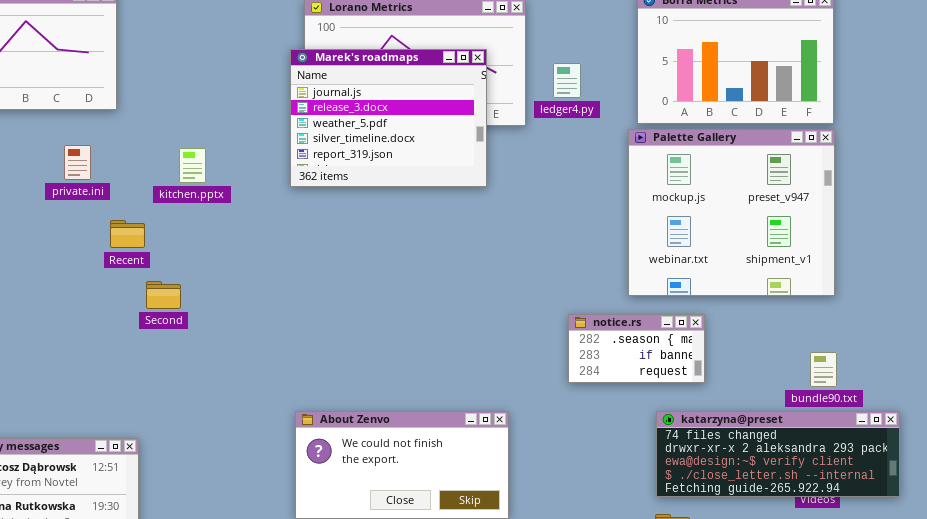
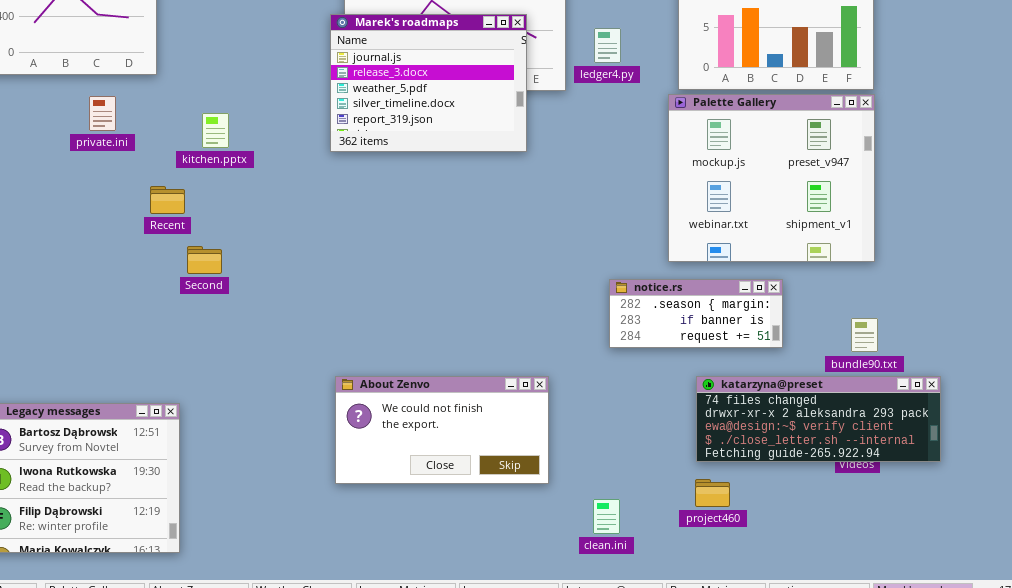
private.ini: [64,145,91,180] -> [89,96,116,131], moved
kitchen.pptx: [179,148,206,183] -> [202,113,229,148], moved
notice.rs: [568,314,705,383] -> [609,279,783,348], resized

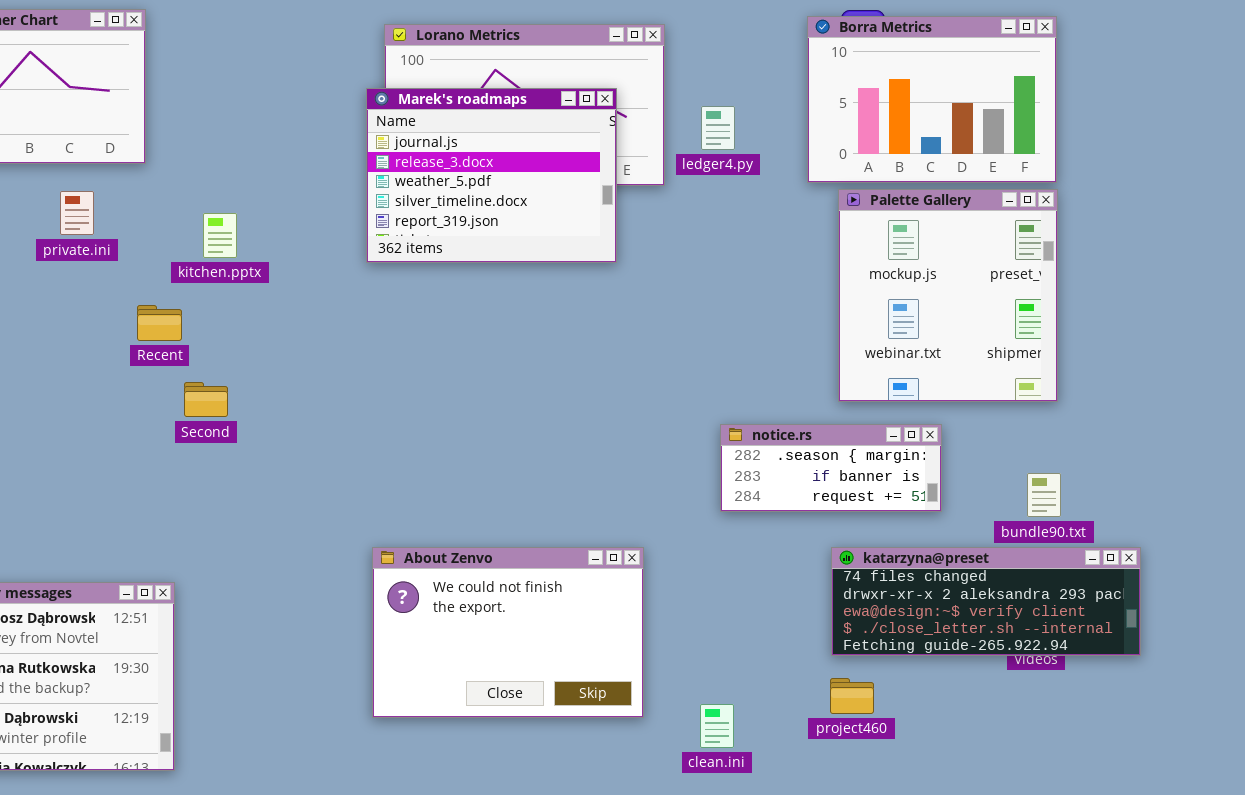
Palette Gallery: [668,94,875,262] -> [838,189,1058,402], resized
About Zenvo: [335,376,549,484] -> [372,547,644,718], resized

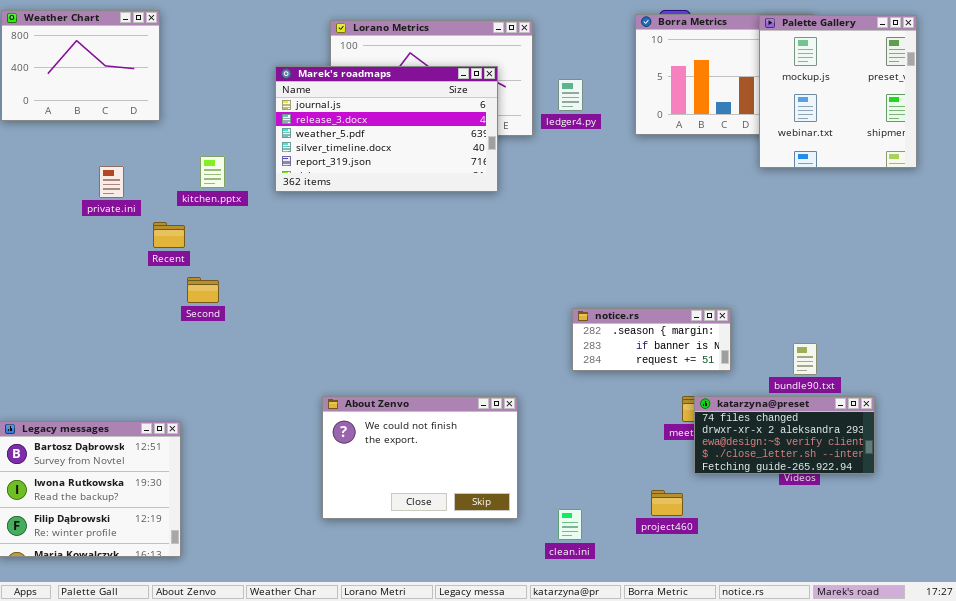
Marek's roadmaps: [366,88,617,263] -> [275,66,498,192], resized
Palette Gallery: [838,189,1058,402] -> [759,15,917,168], moved
private.ini: [60,191,94,235] -> [99,166,124,198], moved
katarzyna@preset: [831,547,1141,656] -> [694,396,875,474], resized

